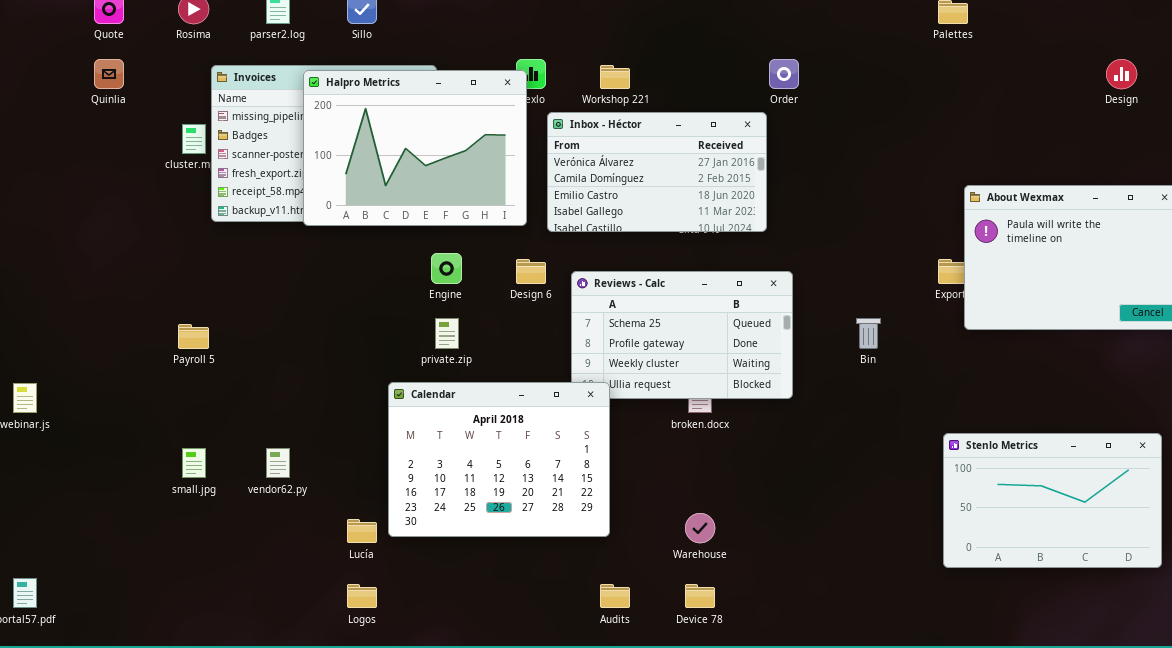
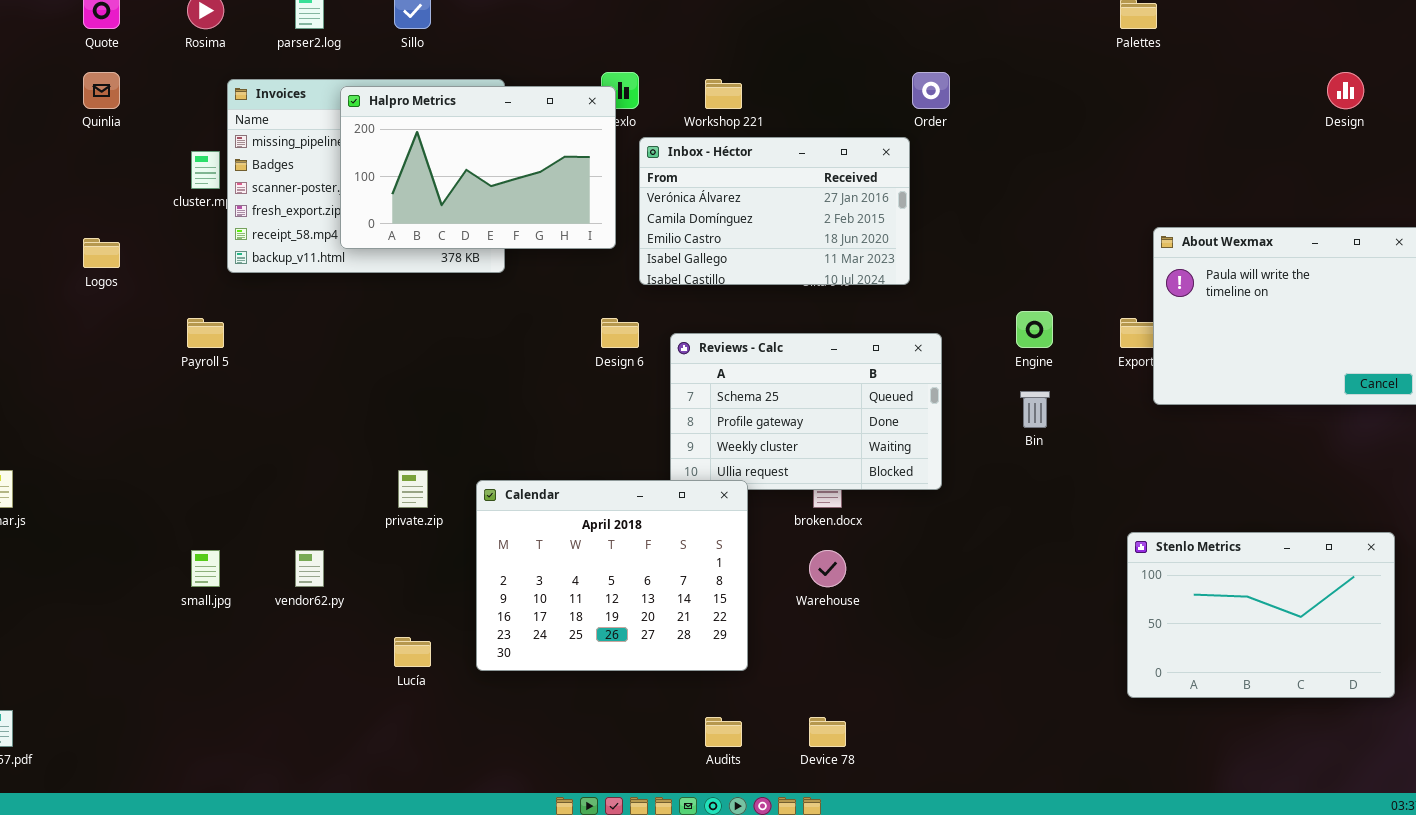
Halpro Metrics: [303,70,527,226] -> [340,86,616,249], resized
Engine: [431,253,462,284] -> [1016,311,1053,348], moved
private.zip: [435,318,459,349] -> [398,470,428,508], moved
Payroll 5: [178,324,209,349] -> [187,318,224,348], moved
Calendar: [388,382,610,537] -> [476,480,748,671], moved
Warehouse: [685,513,715,543] -> [809,550,846,587], moved
Logos: [347,584,377,608] -> [83,238,120,268], moved

